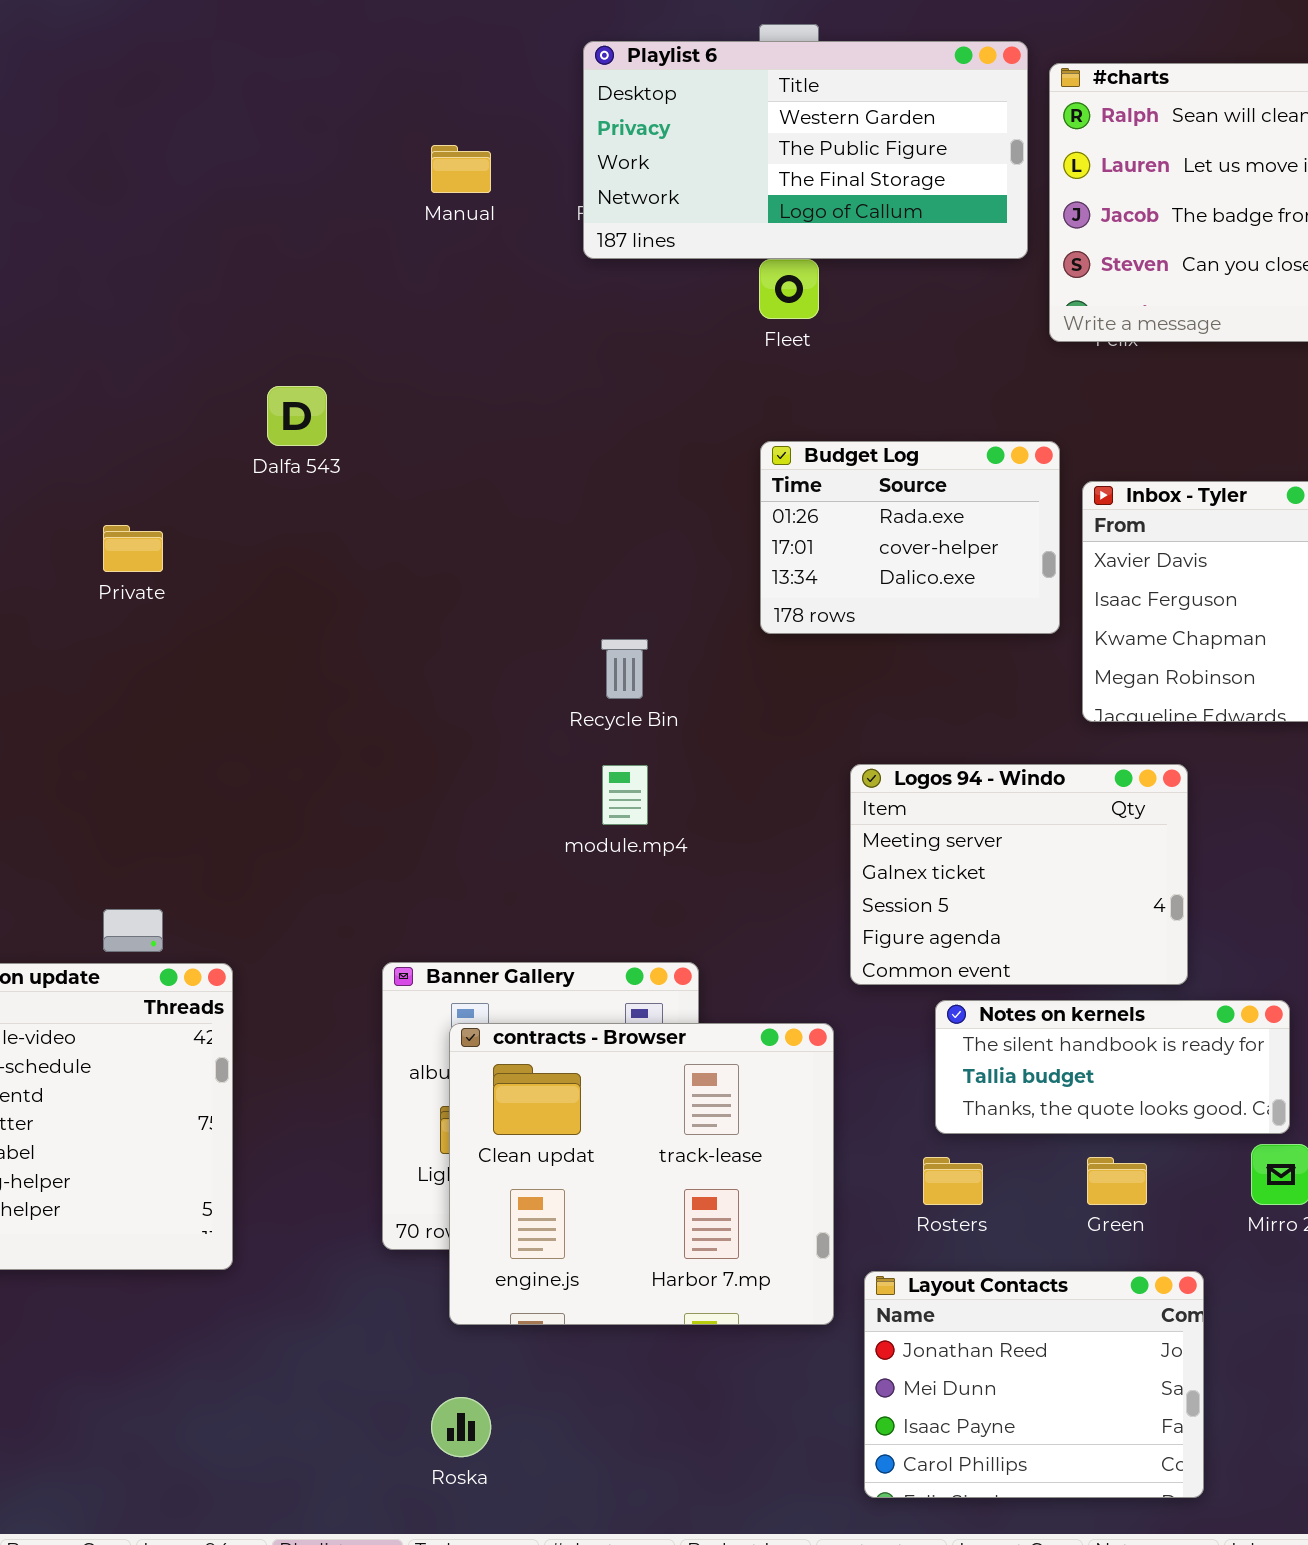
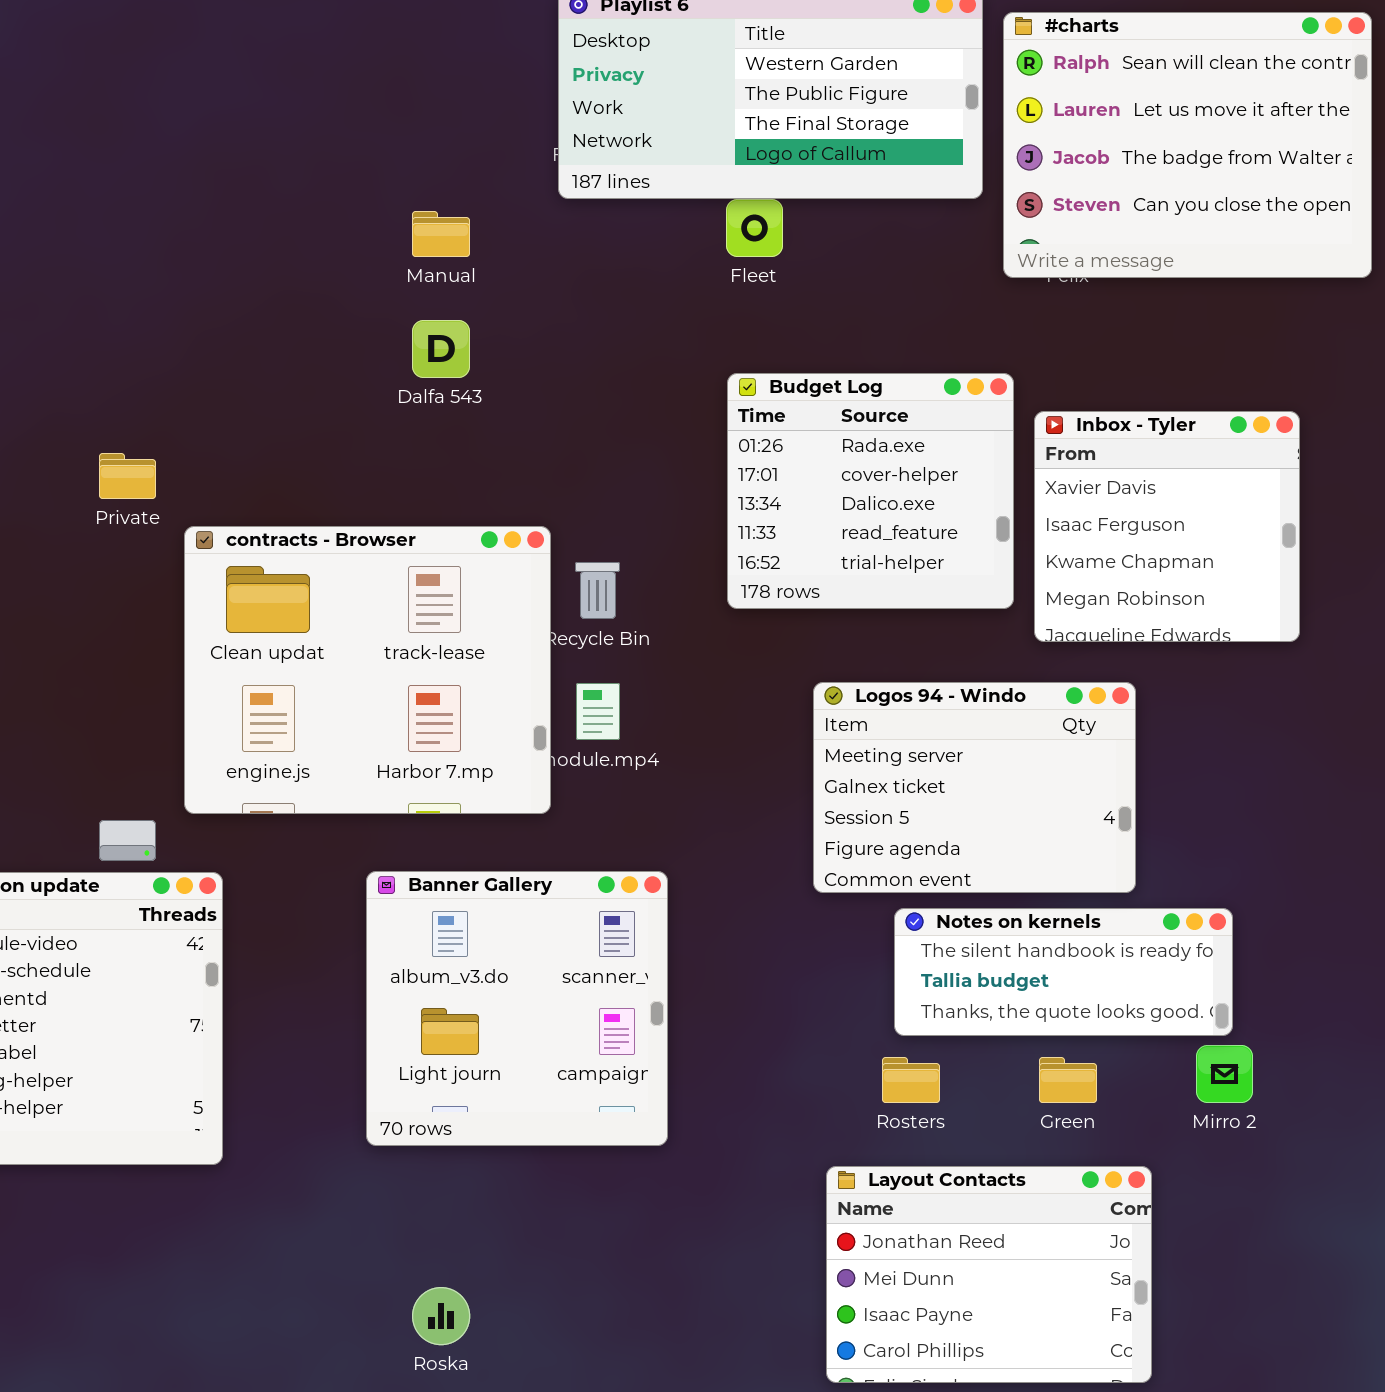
Manual: [431,145,491,193] -> [412,211,470,257], moved
Dalfa 543: [267,386,327,446] -> [412,320,470,378], moved
Budget Log: [760,441,1060,634] -> [727,373,1014,609], resized
contracts - Browser: [449,1023,834,1325] -> [184,526,551,814], moved

